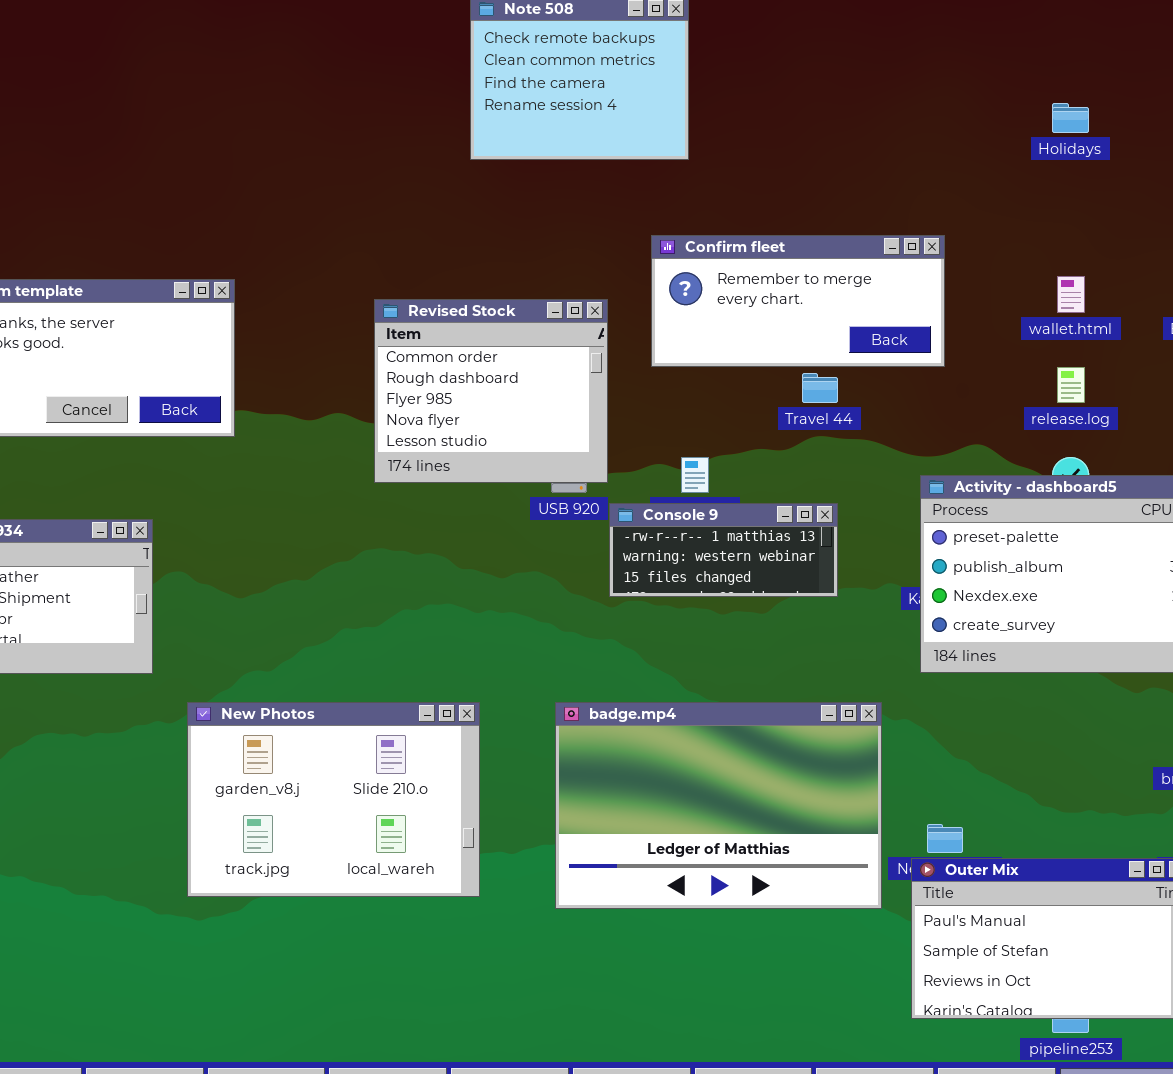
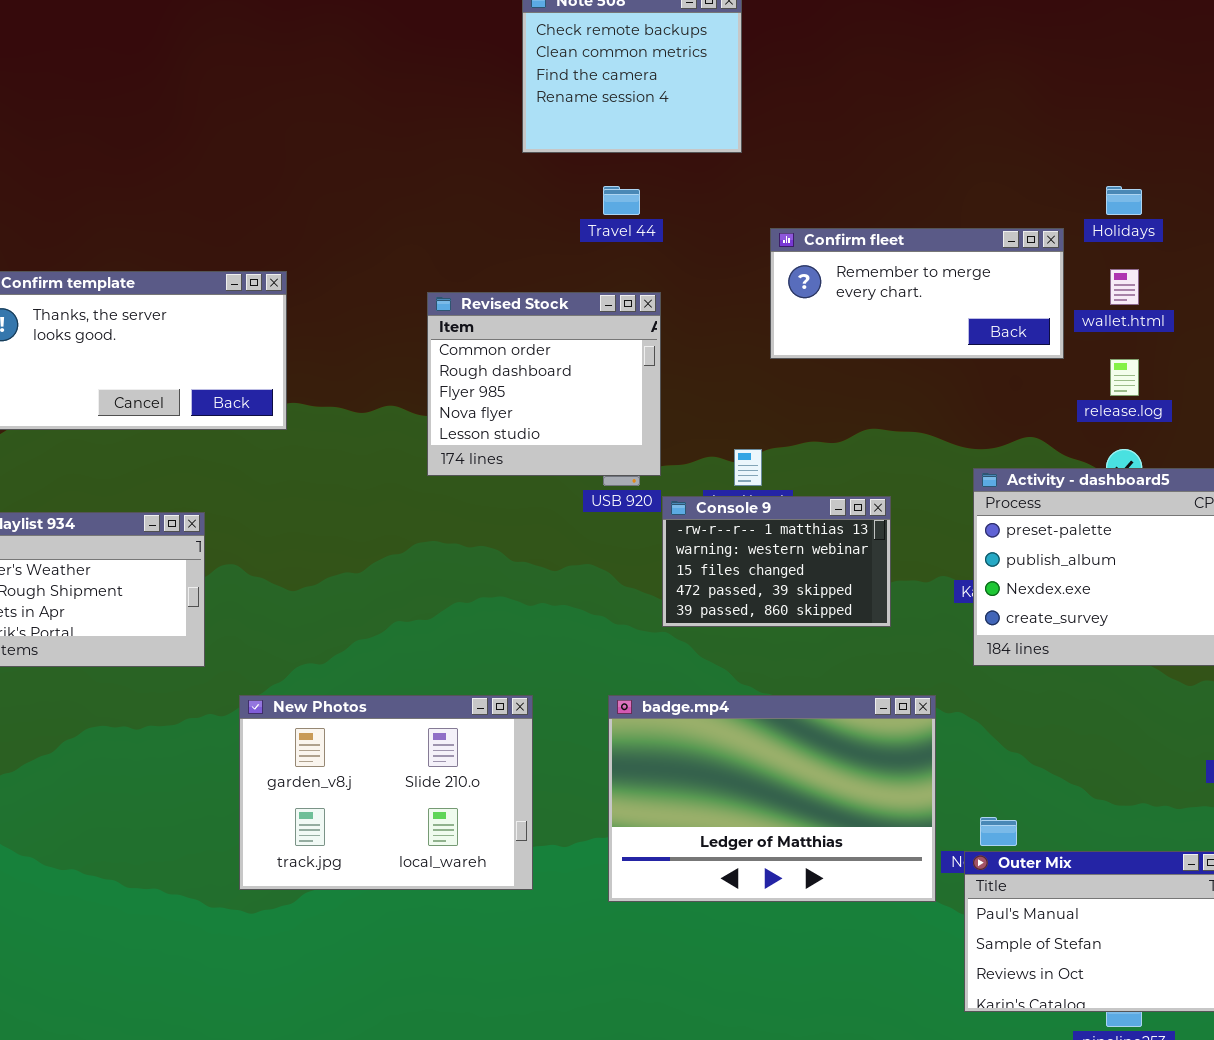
Holidays: [1052,103,1089,133] -> [1106,186,1142,215], moved
Confirm fleet: [651,235,945,367] -> [770,228,1064,359], moved
Travel 44: [802,373,838,403] -> [603,186,640,215], moved
Console 9: [609,503,838,597] -> [662,496,891,627], resized

